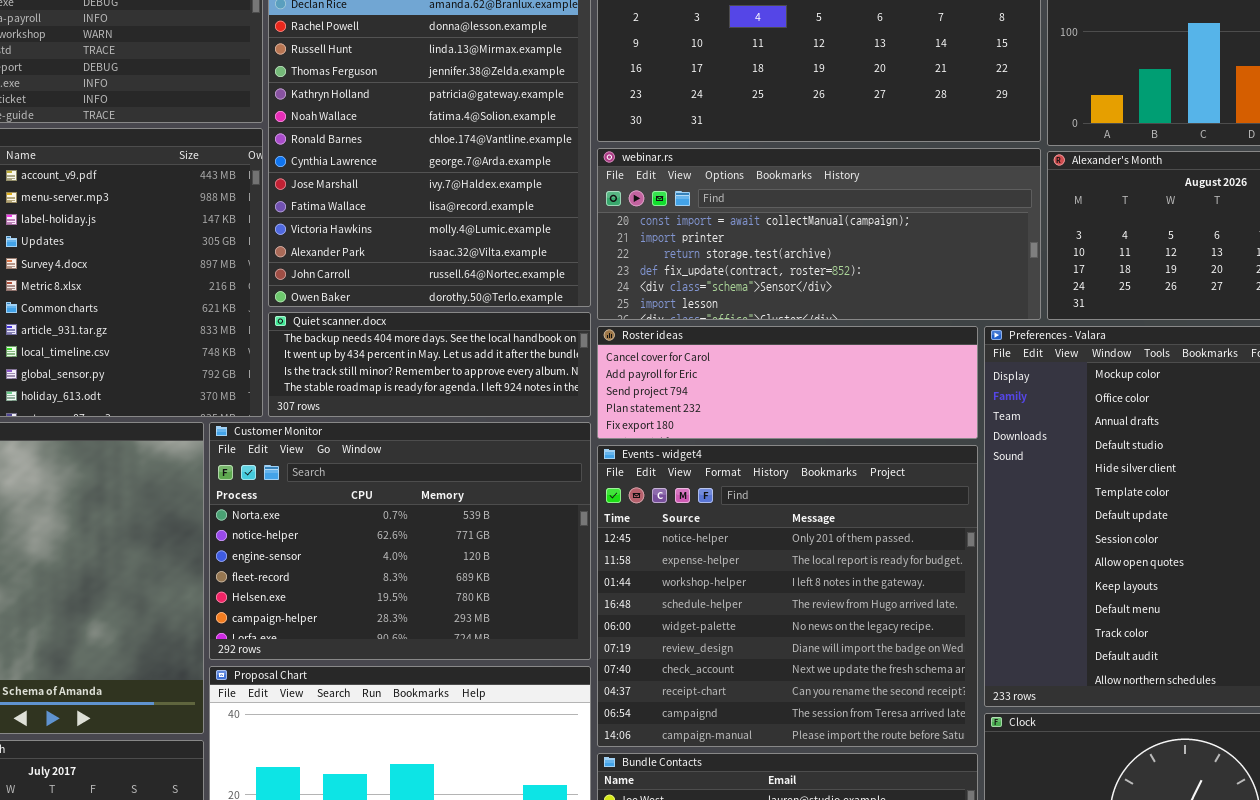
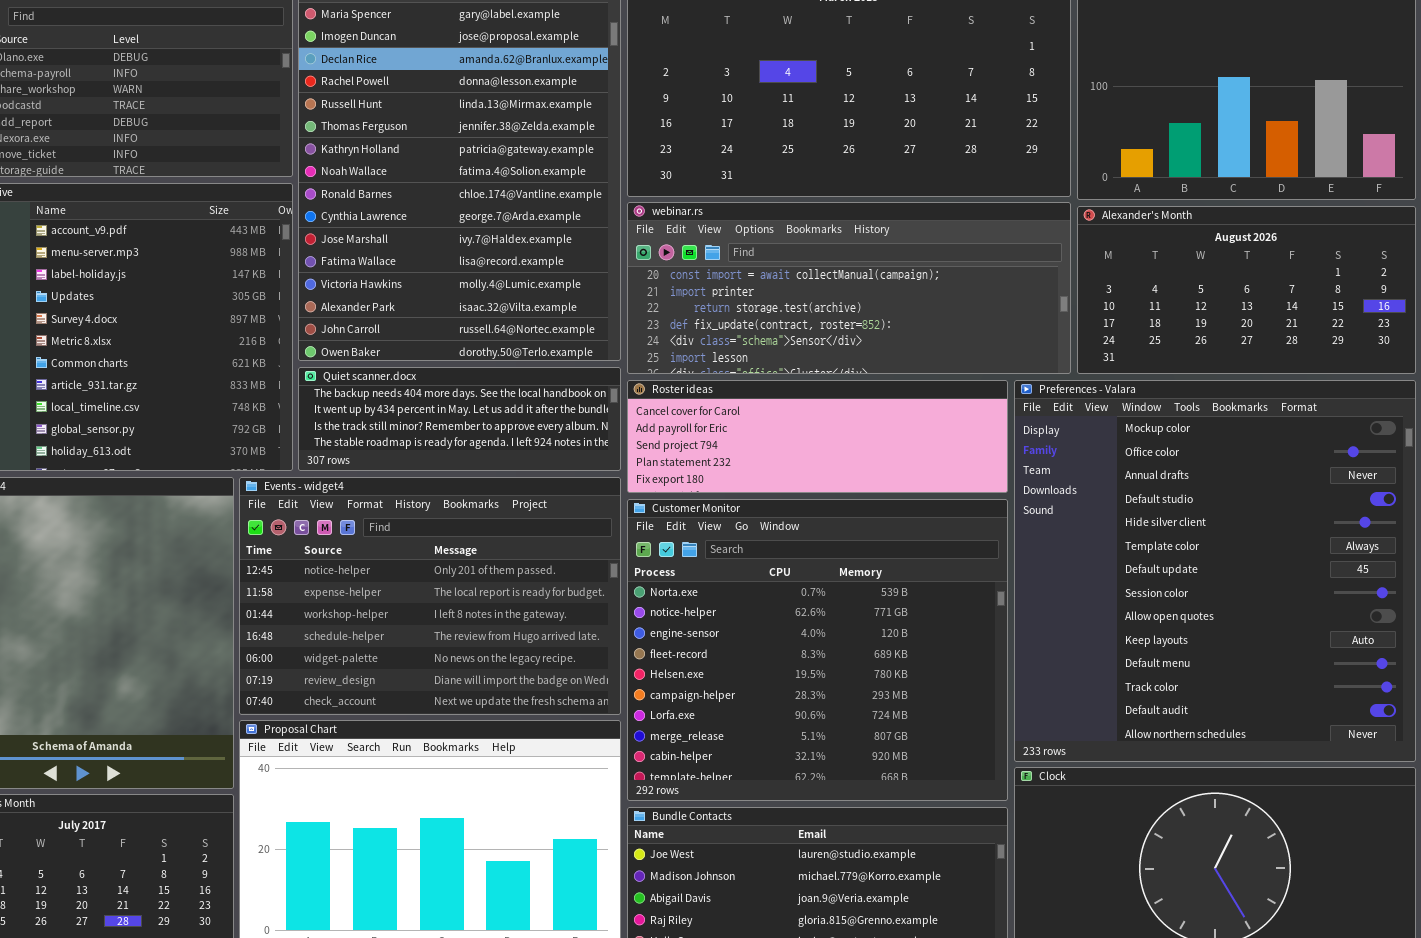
Customer Monitor: [209,422,591,660] -> [627,499,1008,801], moved, resized
Events - widget4: [597,445,978,747] -> [239,477,621,715], moved, resized

